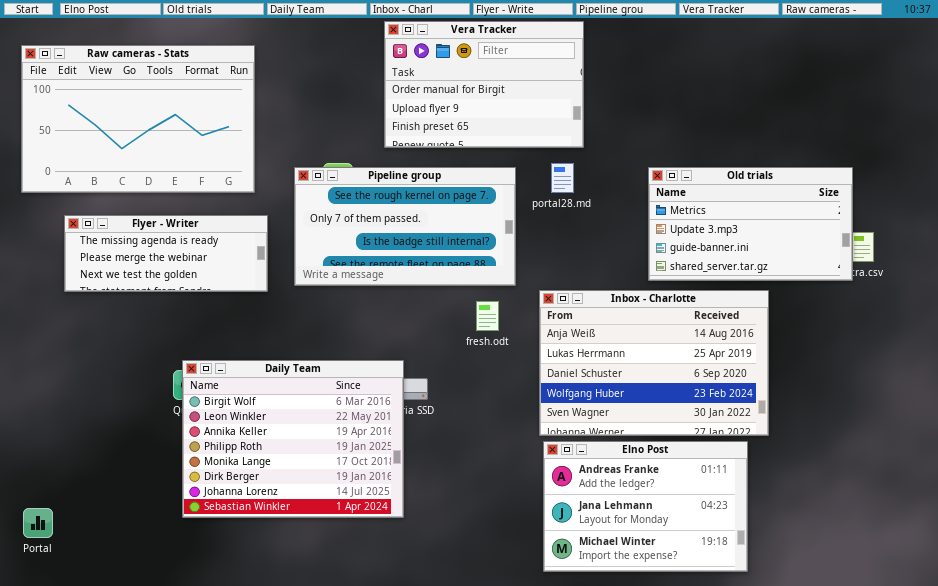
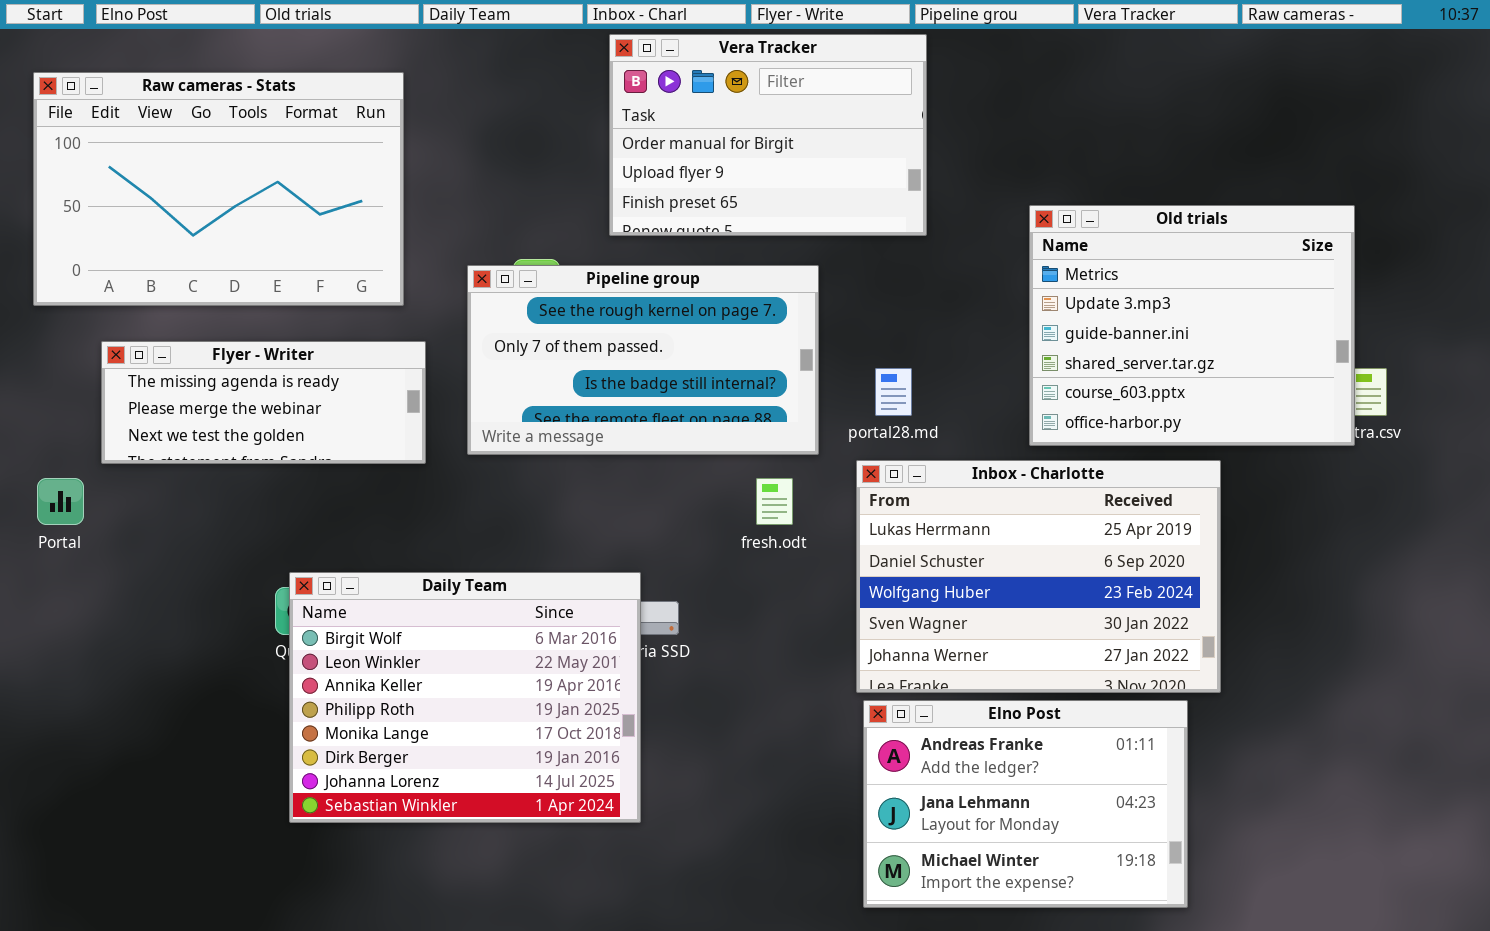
portal28.md: [551,163,574,193] -> [875,368,912,416], moved
Old trials: [648,167,853,281] -> [1029,205,1355,446], resized
Inbox - Charlotte: [539,290,769,436] -> [856,460,1221,693], scrolled down 1 row
Portal: [23,508,53,538] -> [37,478,84,525], moved

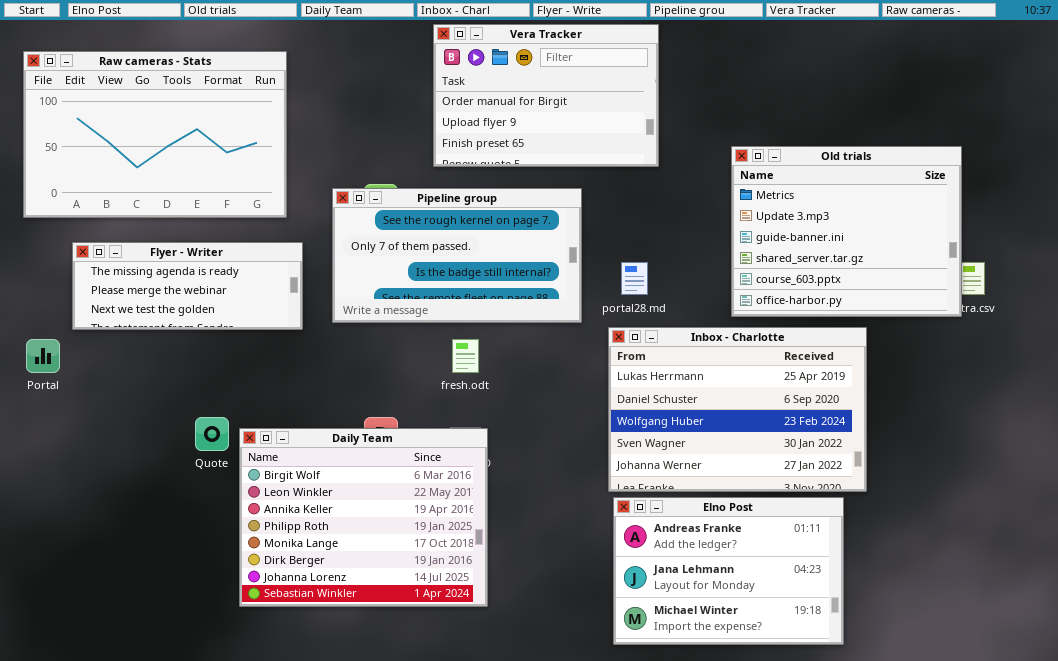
fresh.odt: [756,478,793,525] -> [452,339,479,373], moved
Daily Team: [289,572,641,823] -> [239,428,488,607], moved

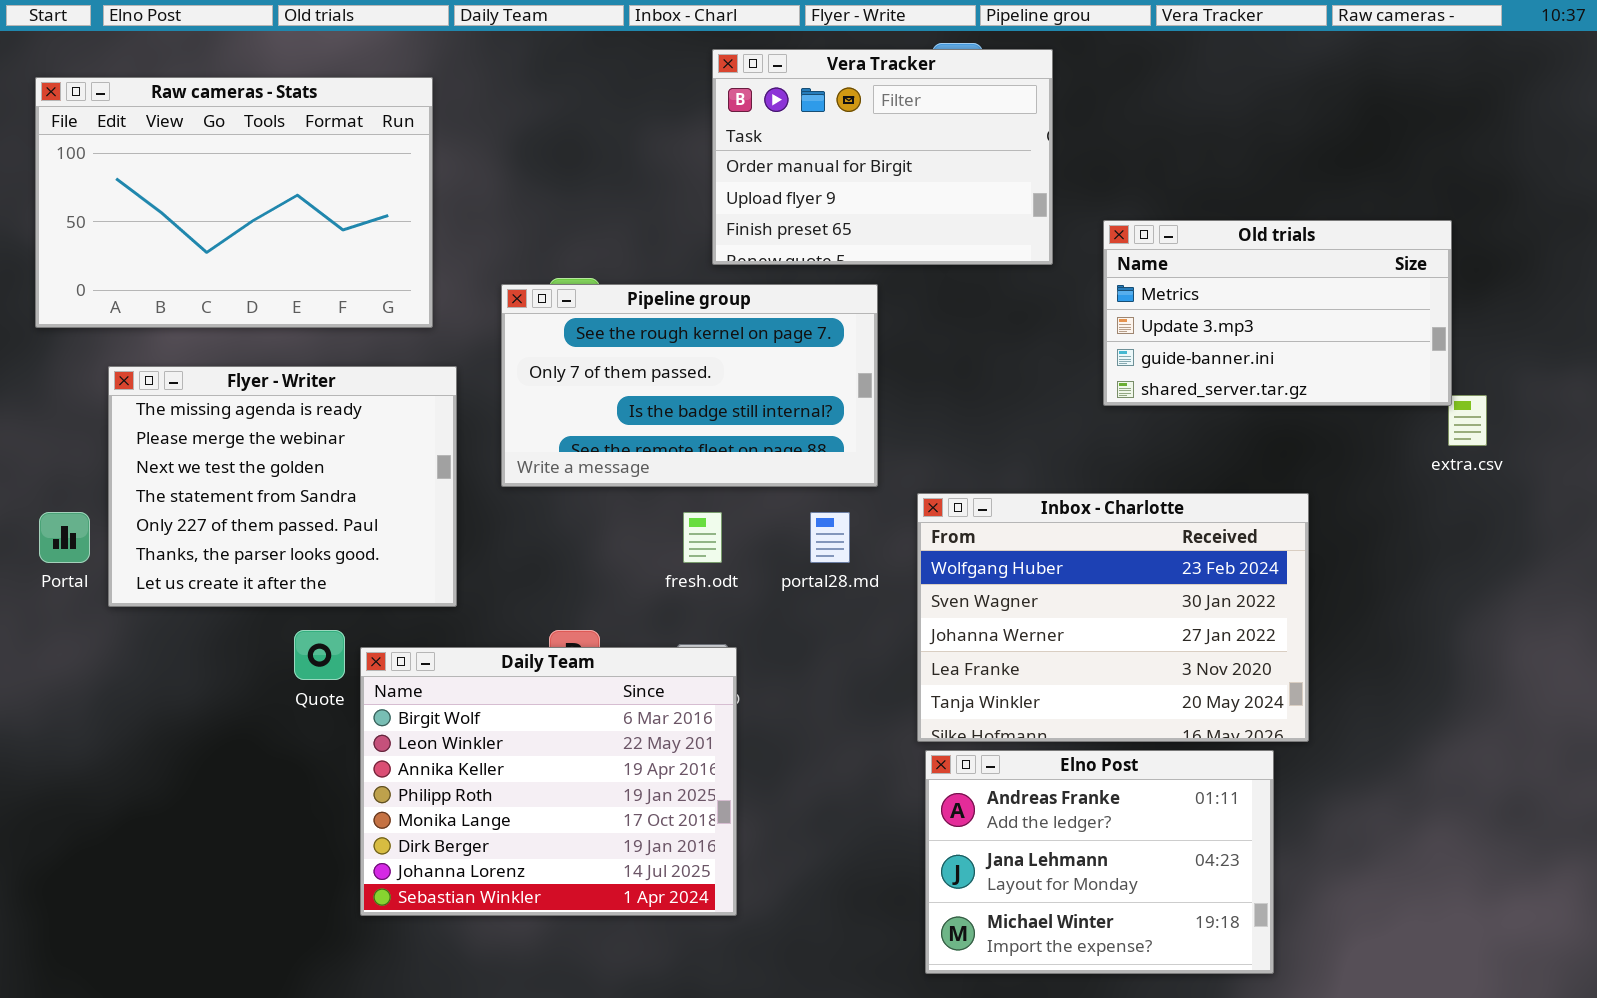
Vera Tracker: [433,24,659,167] -> [712,49,1053,265], moved
Old trials: [731,146,962,317] -> [1103,220,1452,406], resized
Flyer - Writer: [72,242,303,330] -> [108,366,457,607], resized
portal28.md: [621,262,648,295] -> [810,512,850,563], moved
Inbox - Charlotte: [608,327,867,492] -> [917,493,1309,742], scrolled down 2 rows

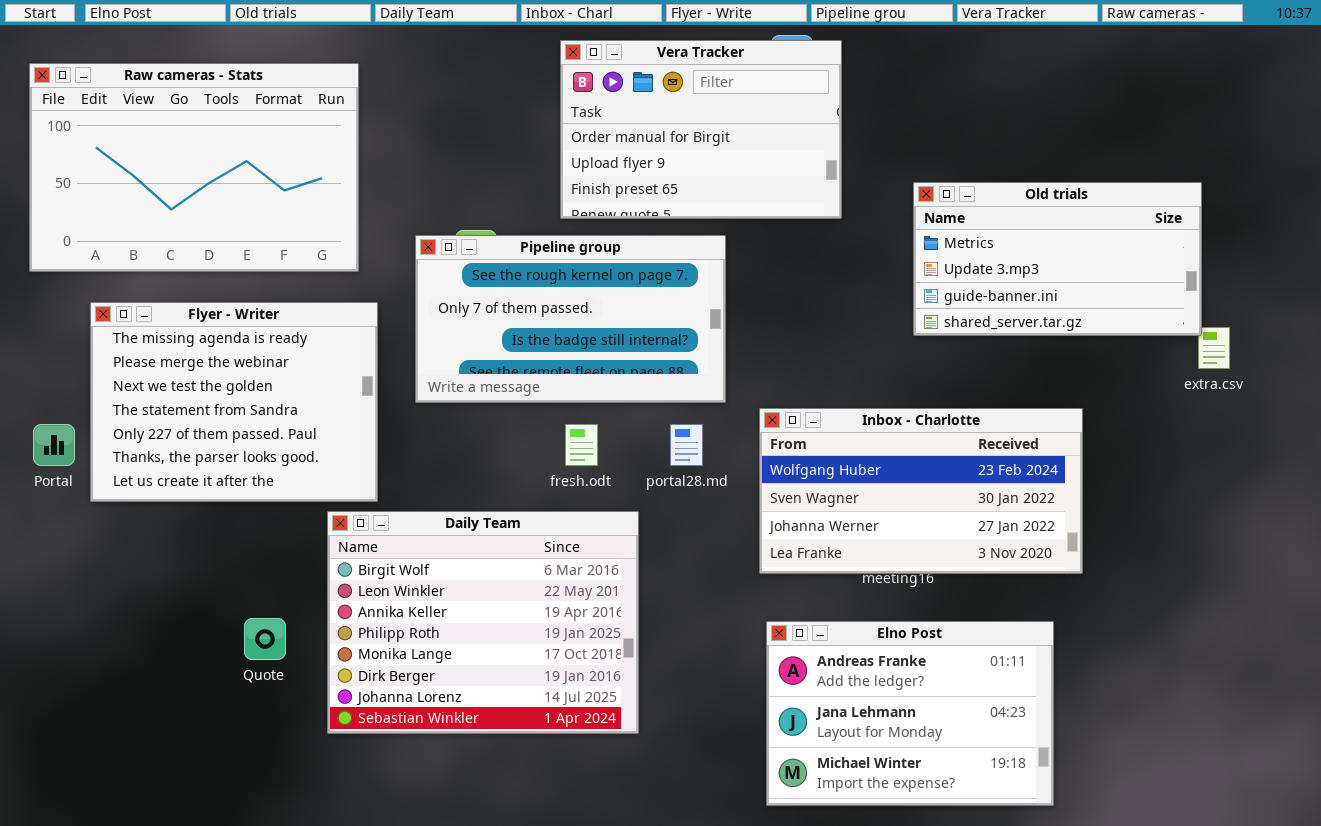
Vera Tracker: [712,49,1053,265] -> [560,40,842,219], moved
Inbox - Charlotte: [917,493,1309,742] -> [759,408,1083,574], resized
Quote: [294,630,345,680] -> [244,618,286,660], moved
Daily Team: [360,647,737,916] -> [327,511,639,734], moved

